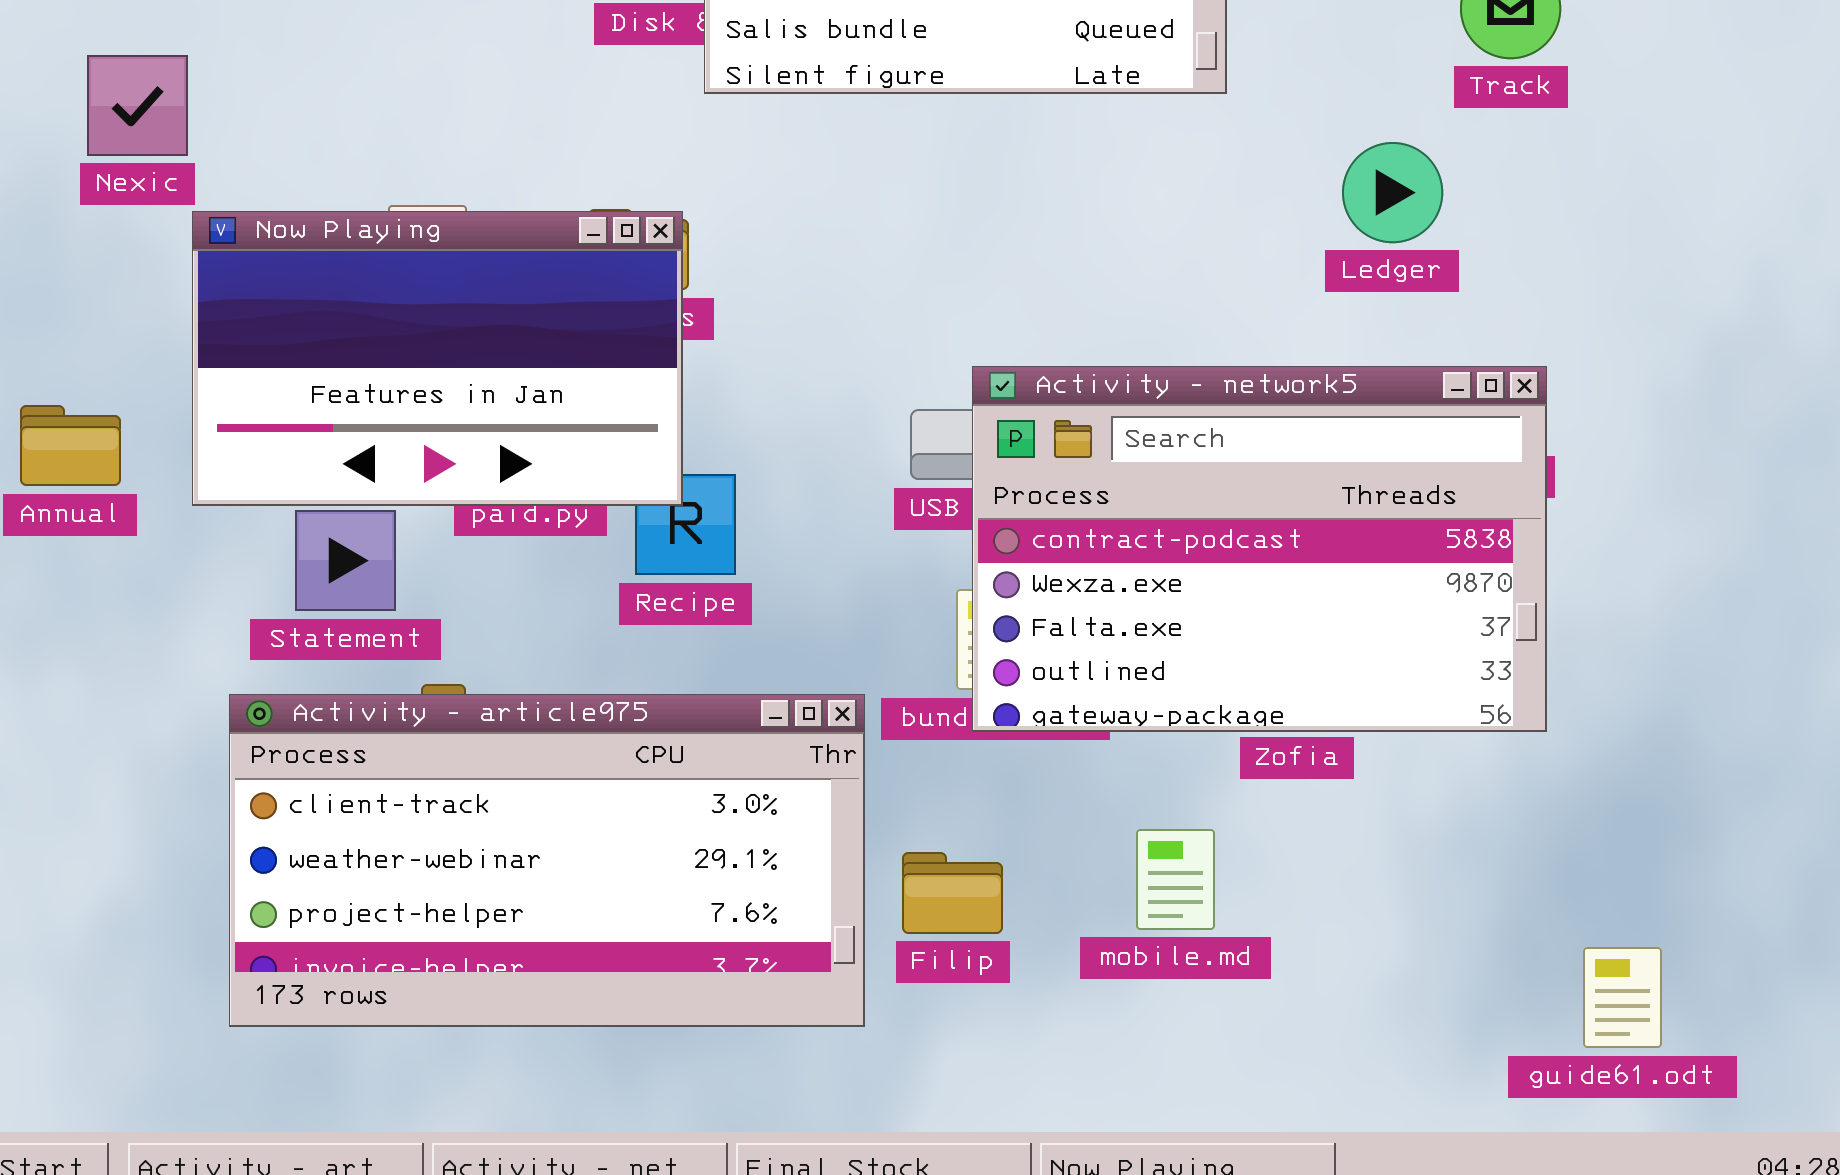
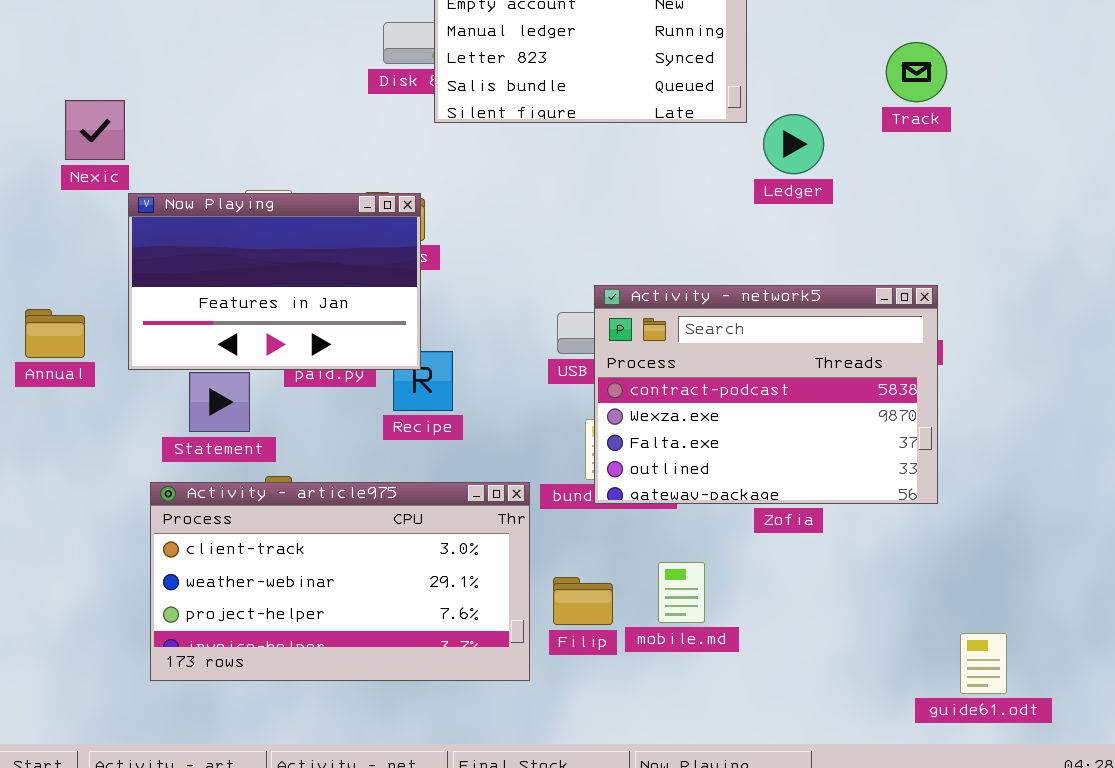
Ledger: [1342,142,1443,243] -> [763,114,824,174], moved
mobile.md: [1136,829,1215,930] -> [658,562,705,623], moved

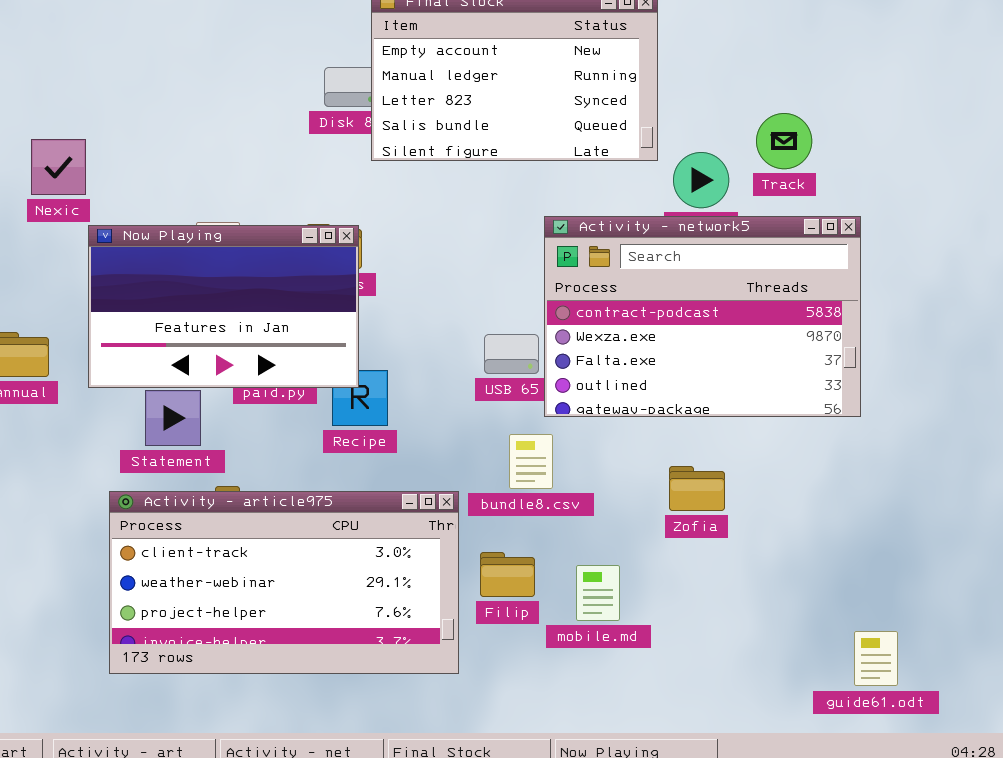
Track: [886,42,947,102] -> [756,113,812,169], moved
Activity - network5: [594,285,938,504] -> [544,216,861,417], moved
Filip: [553,577,613,625] -> [480,552,535,597], moved

